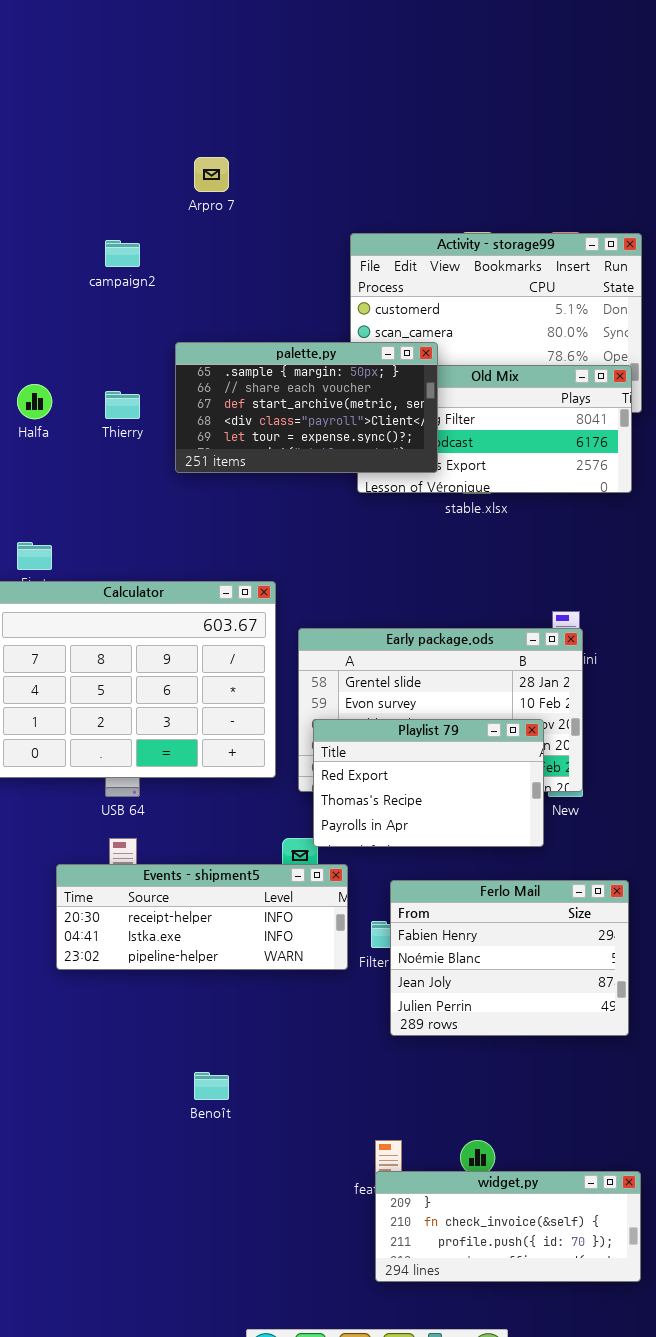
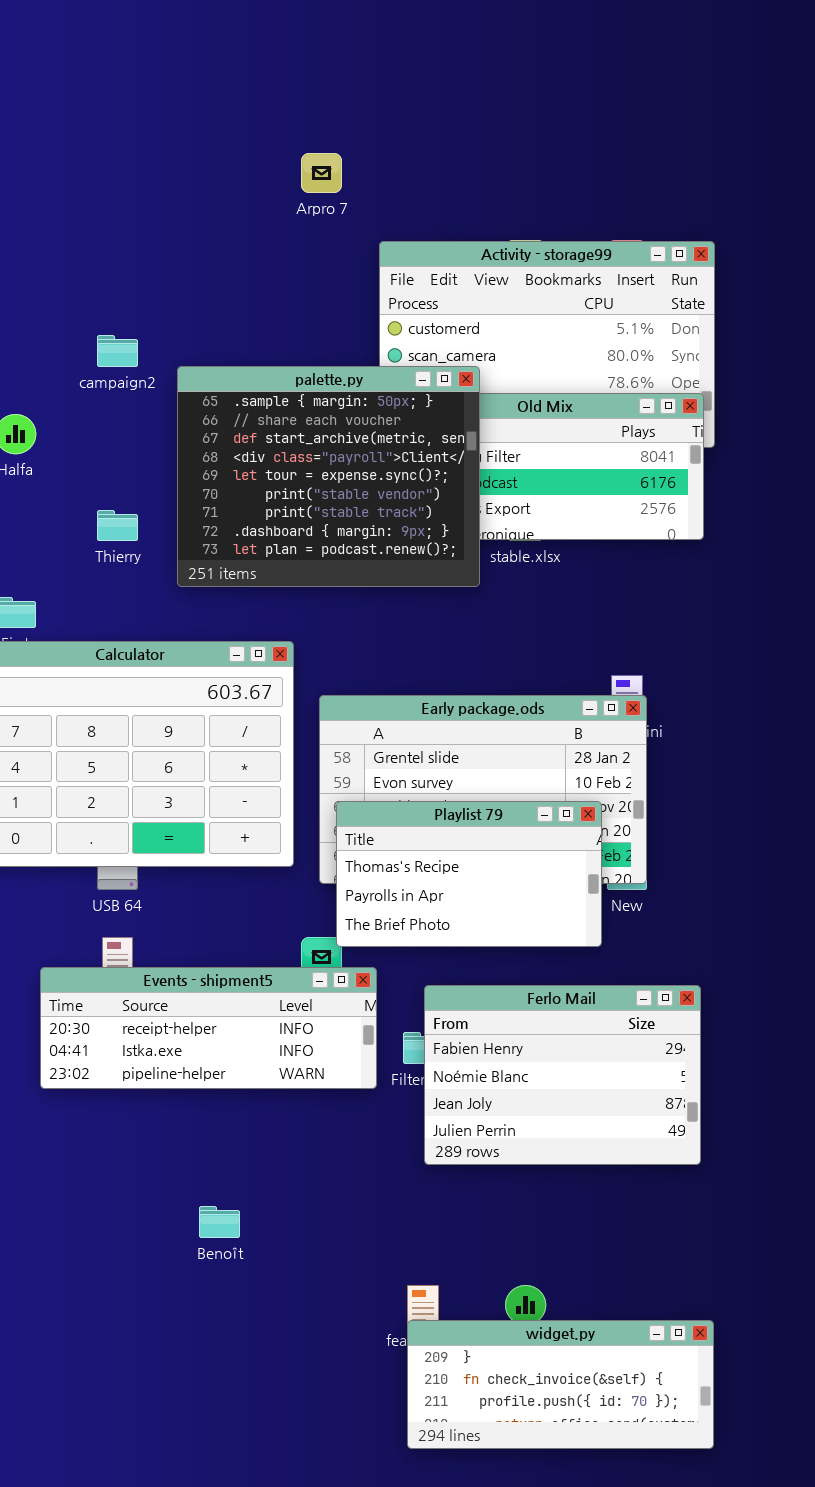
Arpro 7: [194,157,229,192] -> [301,153,342,193], moved
campaign2: [105,240,140,267] -> [97,335,138,367], moved
palette.py: [175,342,438,473] -> [177,366,480,587], resized
Thierry: [105,391,140,419] -> [97,510,138,541], moved
Playlist 79: [313,719,544,847] -> [336,801,602,947], scrolled down 1 row

